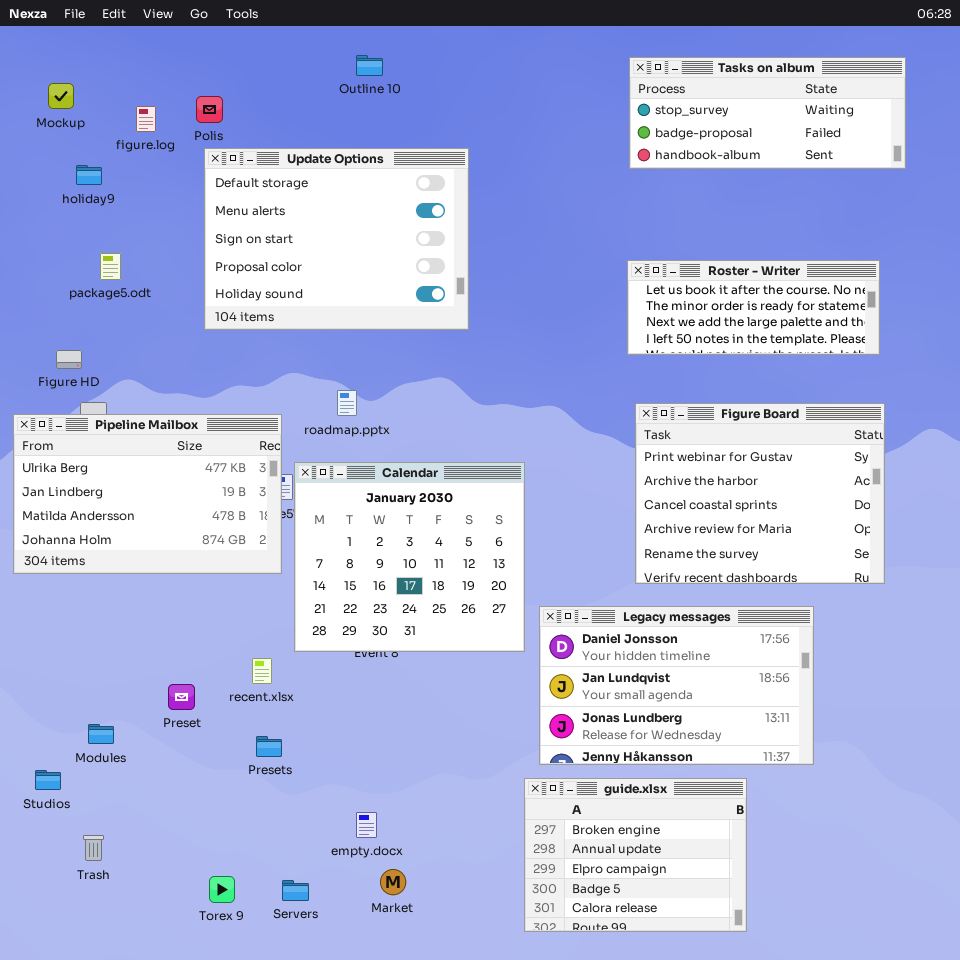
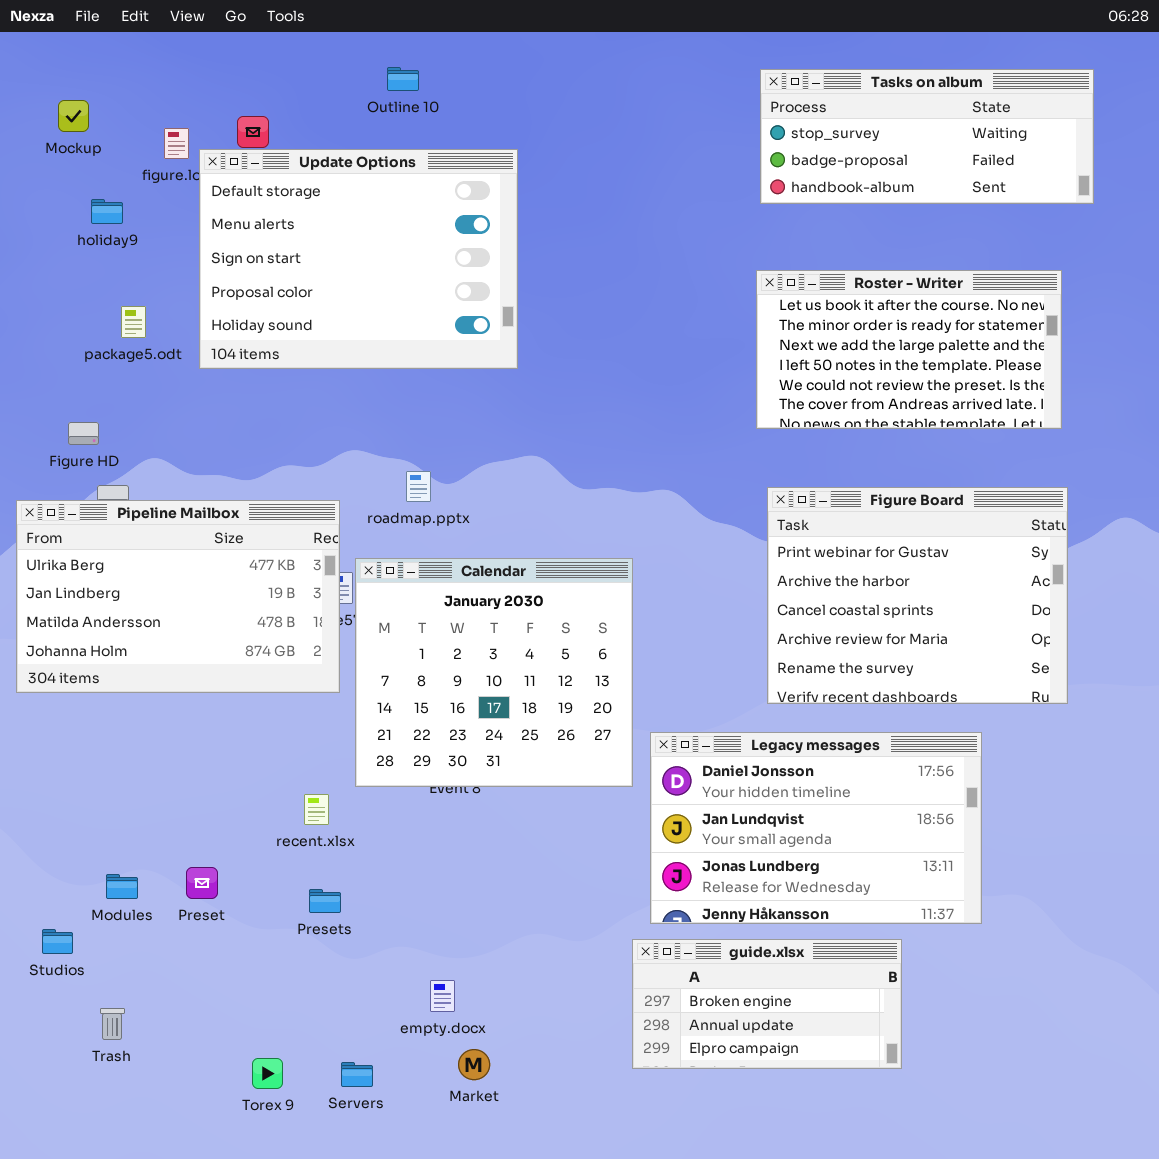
Outline 10: [356,55,383,76] -> [387,67,419,91], moved
Update Options: [204,148,469,330] -> [199,149,518,369], moved
Roster - Writer: [627,260,880,355] -> [756,270,1062,429], resized
Preset: [168,684,195,710] -> [186,867,218,899], moved
guide.xlsx: [524,778,747,932] -> [632,939,902,1069], resized

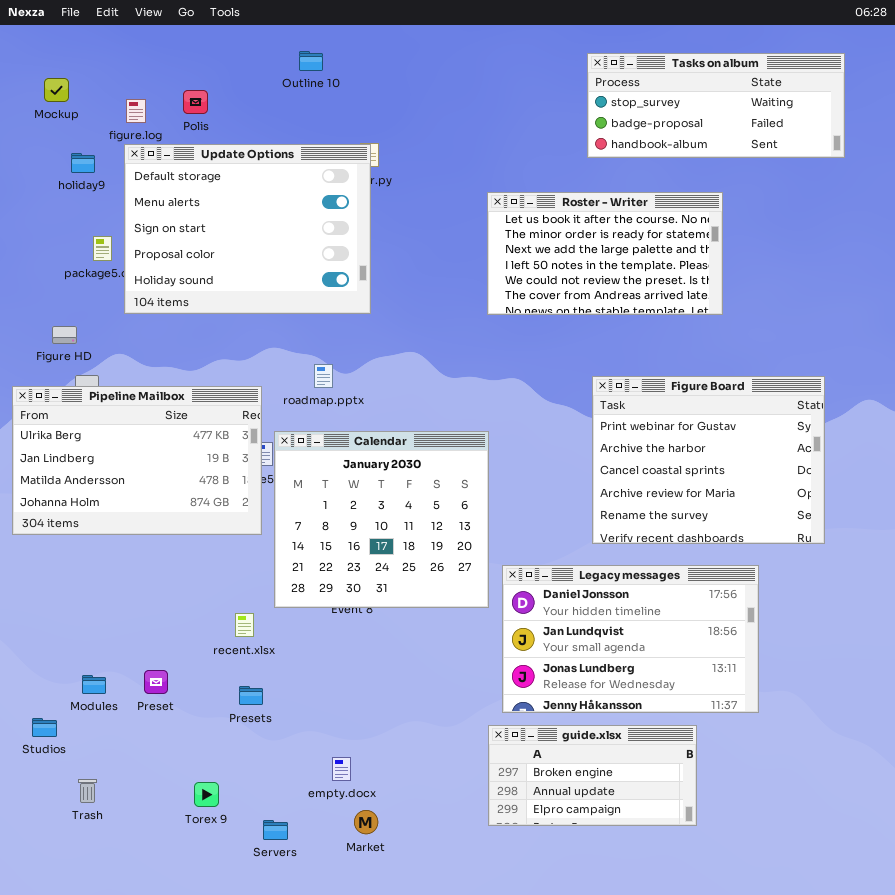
Update Options: [199,149,518,369] -> [124,144,371,314], moved
Roster - Writer: [756,270,1062,429] -> [487,192,723,315], moved
Torex 9: [252,1058,283,1089] -> [194,782,219,807], moved

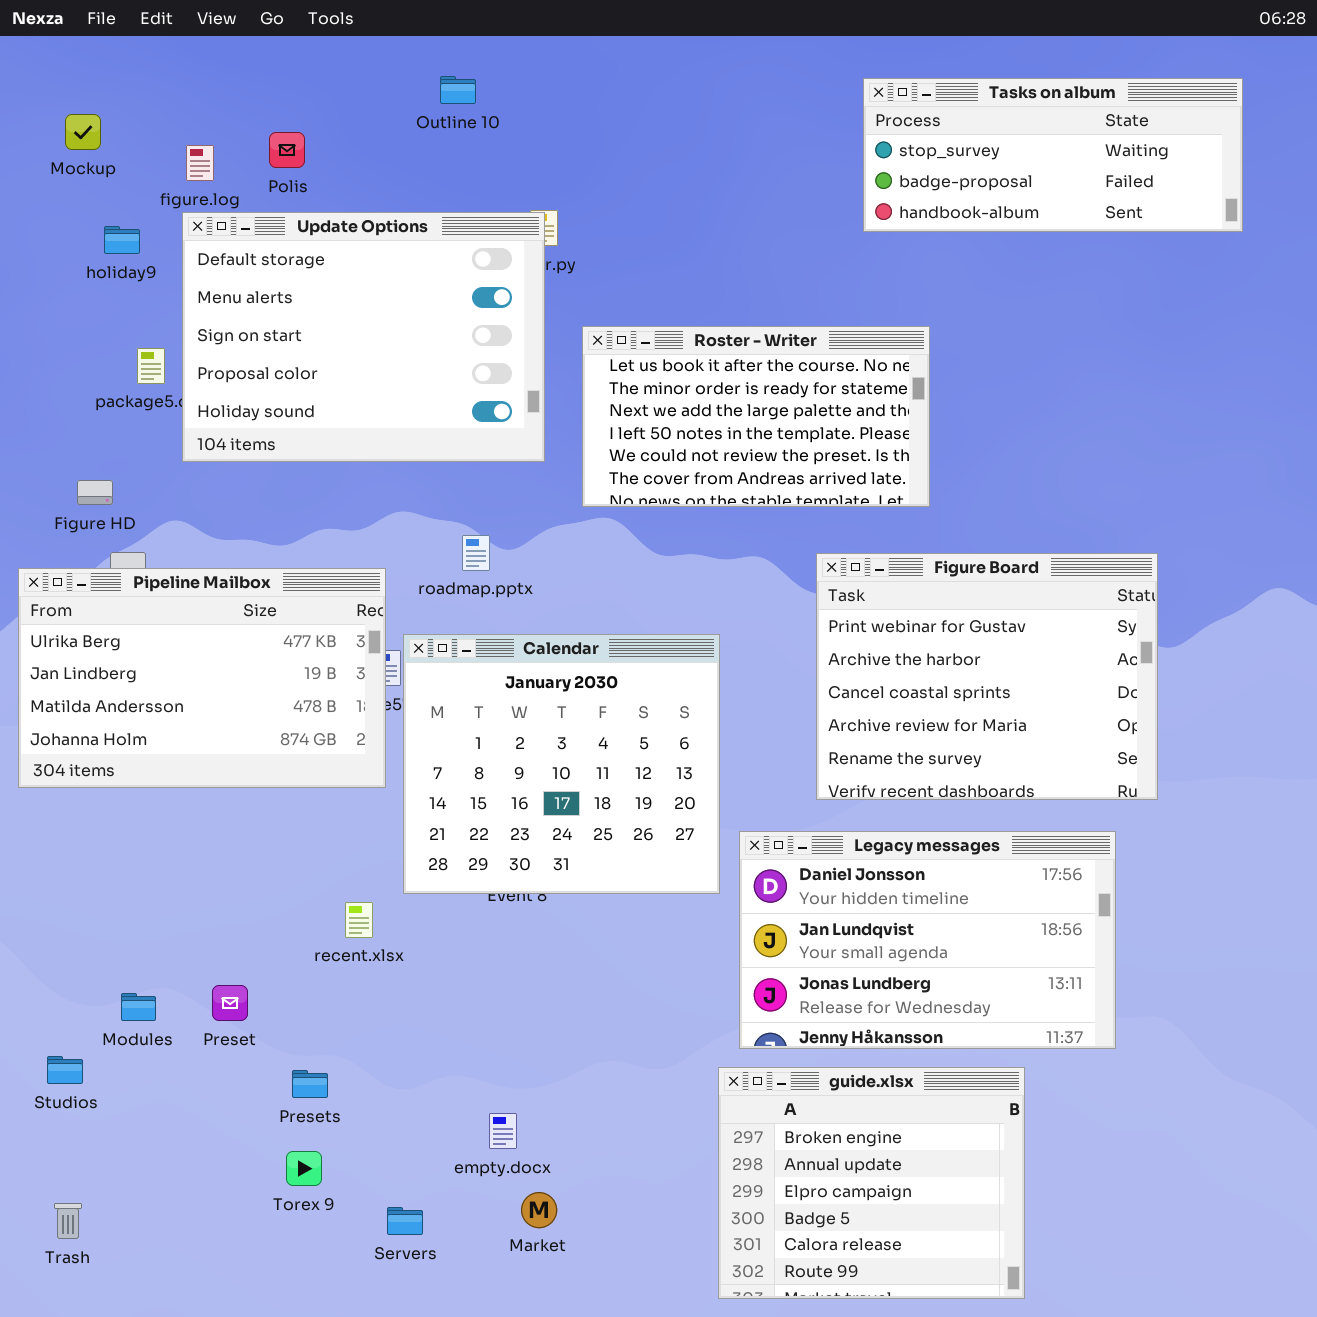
Roster - Writer: [487,192,723,315] -> [582,326,930,507], moved
Figure Board: [592,376,825,544] -> [816,553,1158,800], moved
Presets: [239,686,263,705] -> [292,1070,328,1098], moved
guide.xlsx: [488,725,697,826] -> [718,1067,1025,1299], resized
Trash: [78,779,97,803] -> [54,1203,82,1239], moved

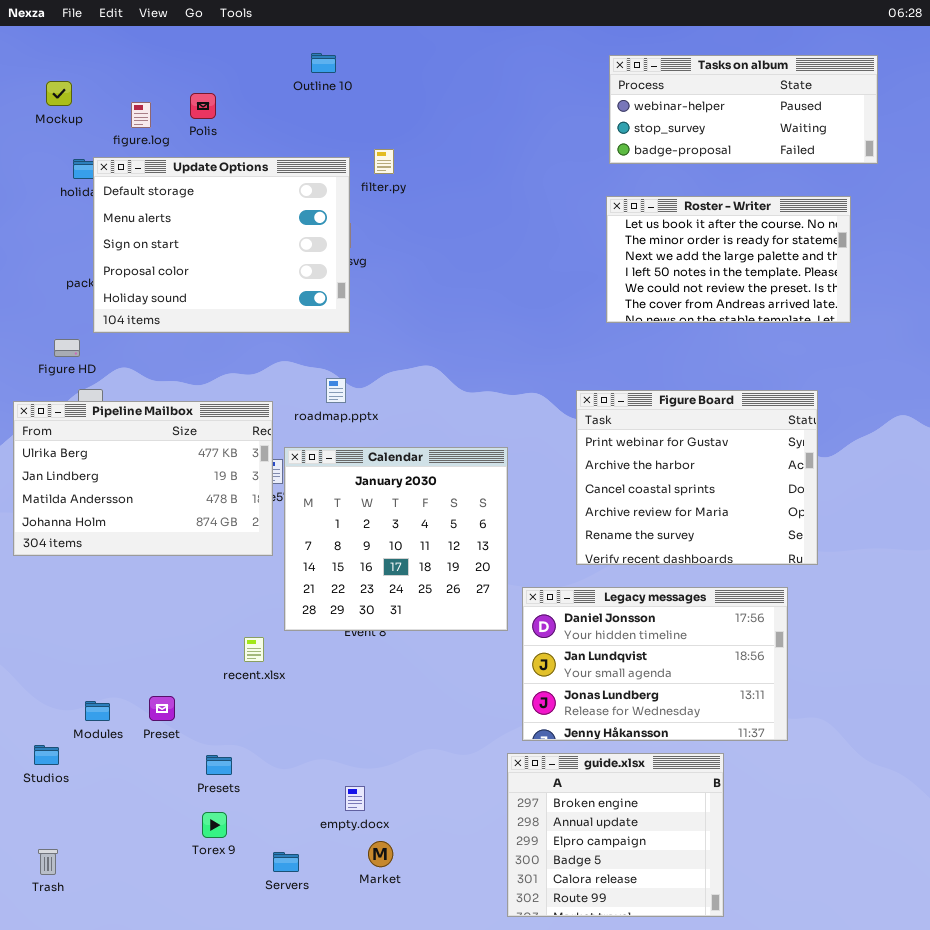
Tasks on album: [863,78,1243,232] -> [609,55,878,164], scrolled up 1 row
Update Options: [182,212,545,462] -> [93,157,350,333], moved
Roster - Writer: [582,326,930,507] -> [606,196,851,323], moved

